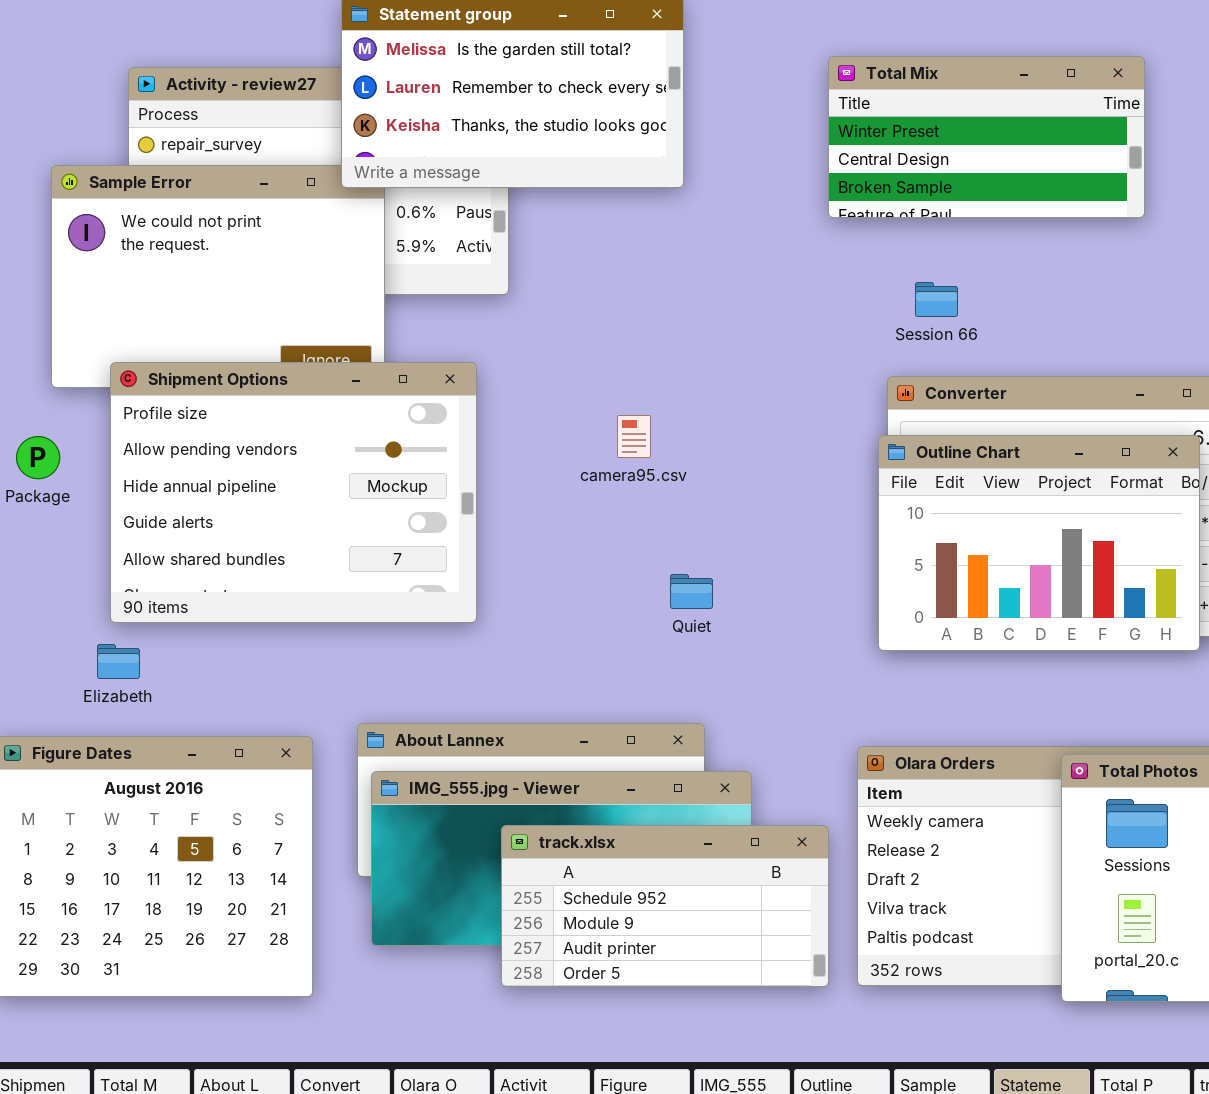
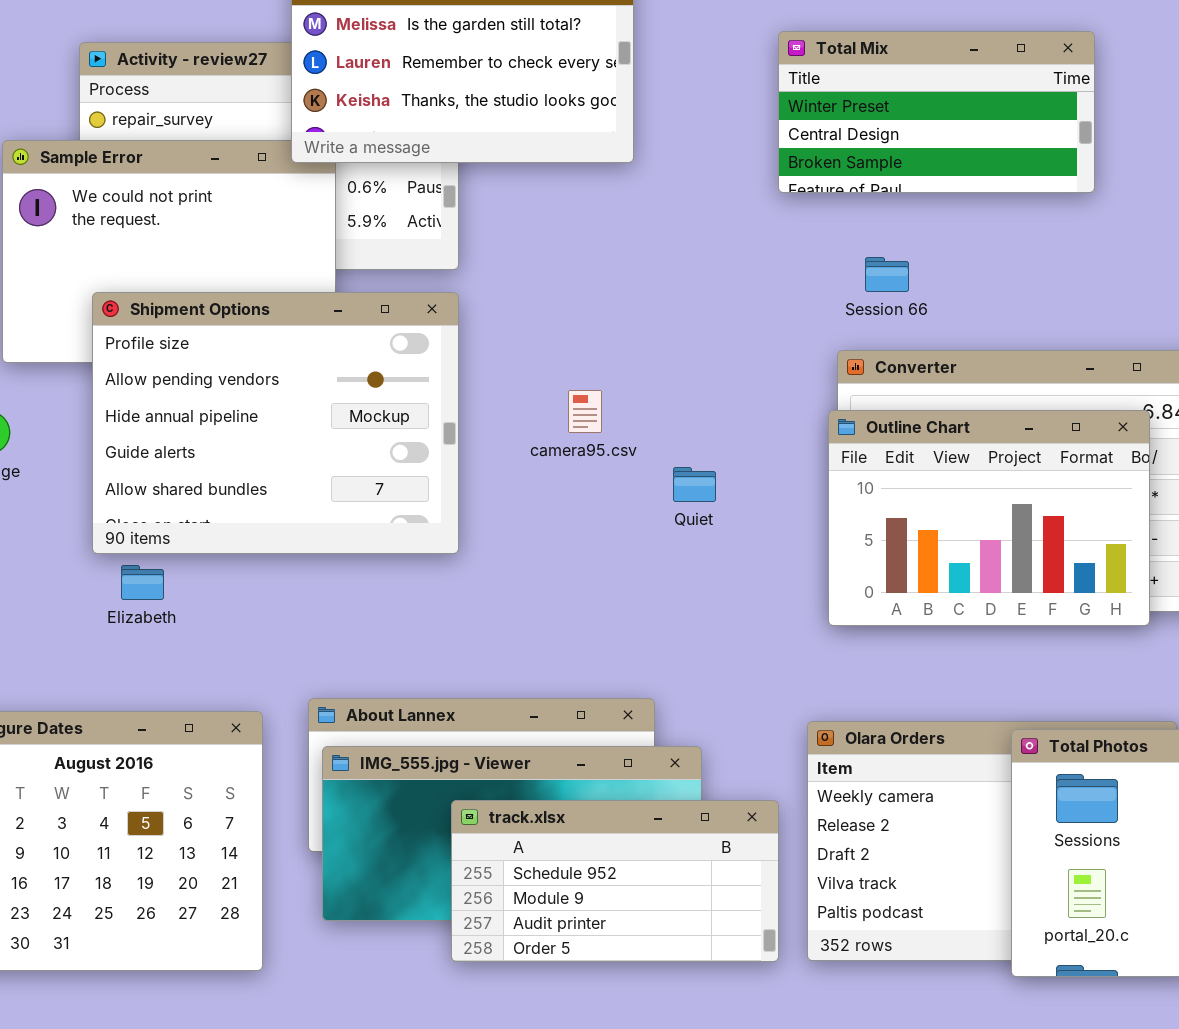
Shipment Options: [110,362,477,623] -> [92,292,459,554], moved
Quiet: [670,574,713,609] -> [673,467,716,502], moved
Elizabeth: [97,644,140,679] -> [121,565,164,600], moved

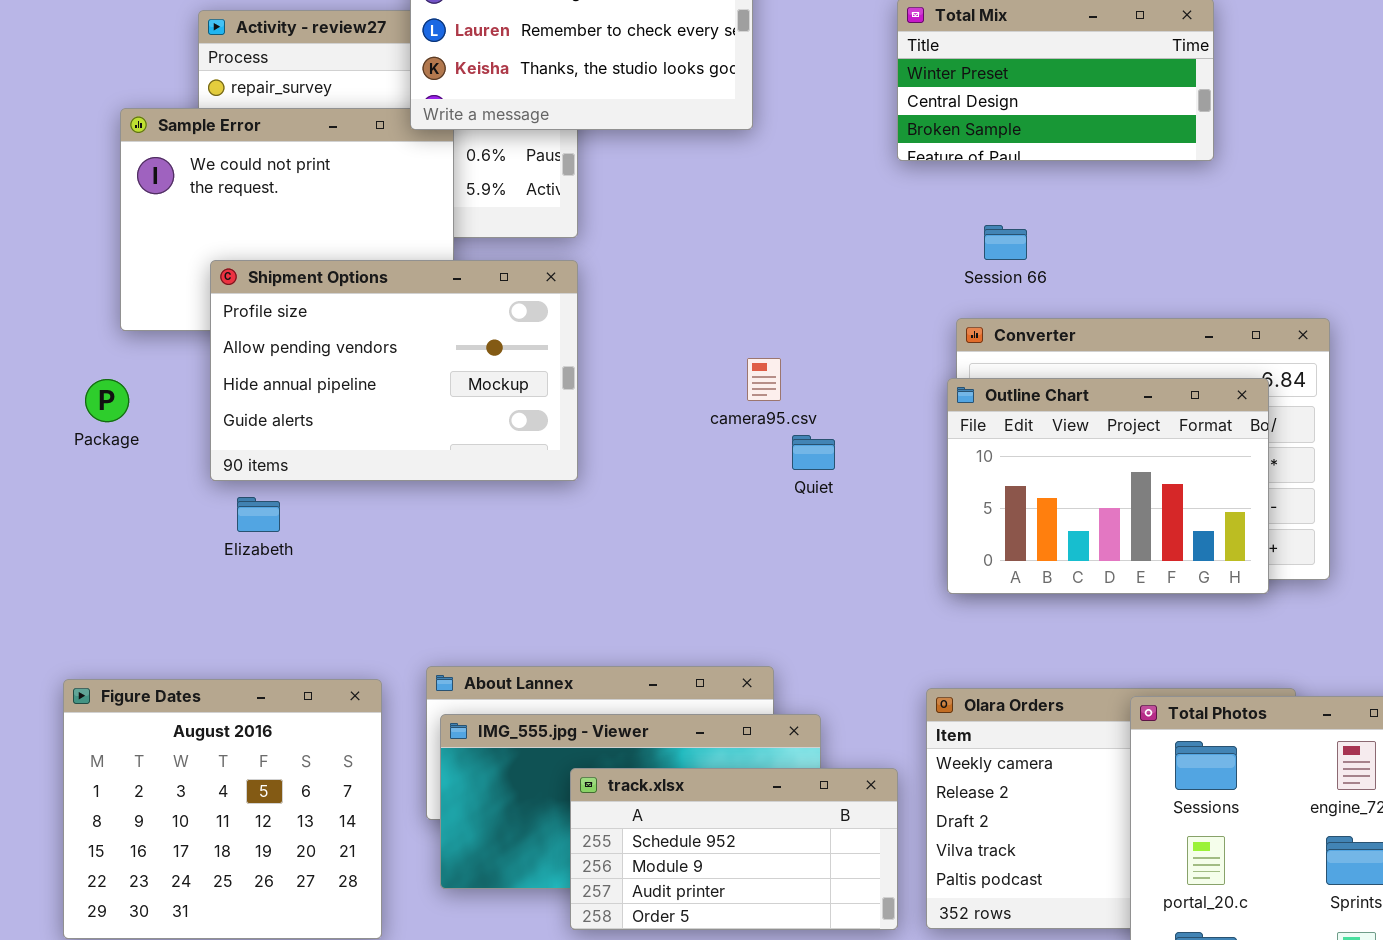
Shipment Options: [92,292,459,554] -> [210,260,578,481], resized
camera95.csv: [568,390,602,433] -> [747,358,781,401], moved
Elizabeth: [121,565,164,600] -> [237,497,280,532], moved

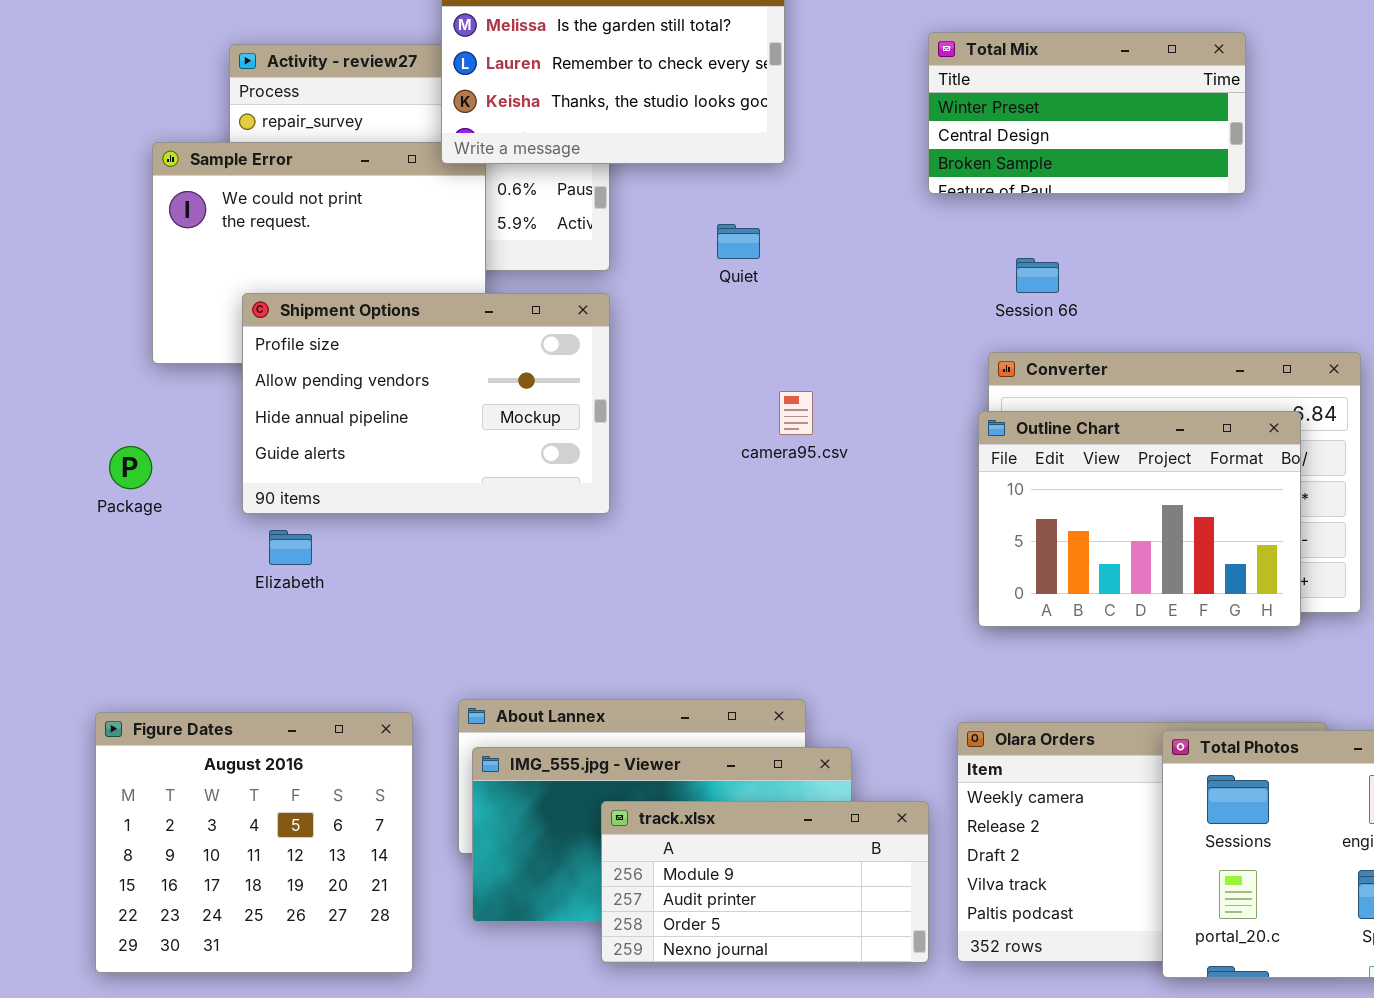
Package: [85,379,129,422] -> [109,446,152,489], moved
Quiet: [792,435,835,470] -> [717,224,760,259], moved
track.xlsx: [570,768,898,930] -> [601,801,929,963], scrolled down 1 row

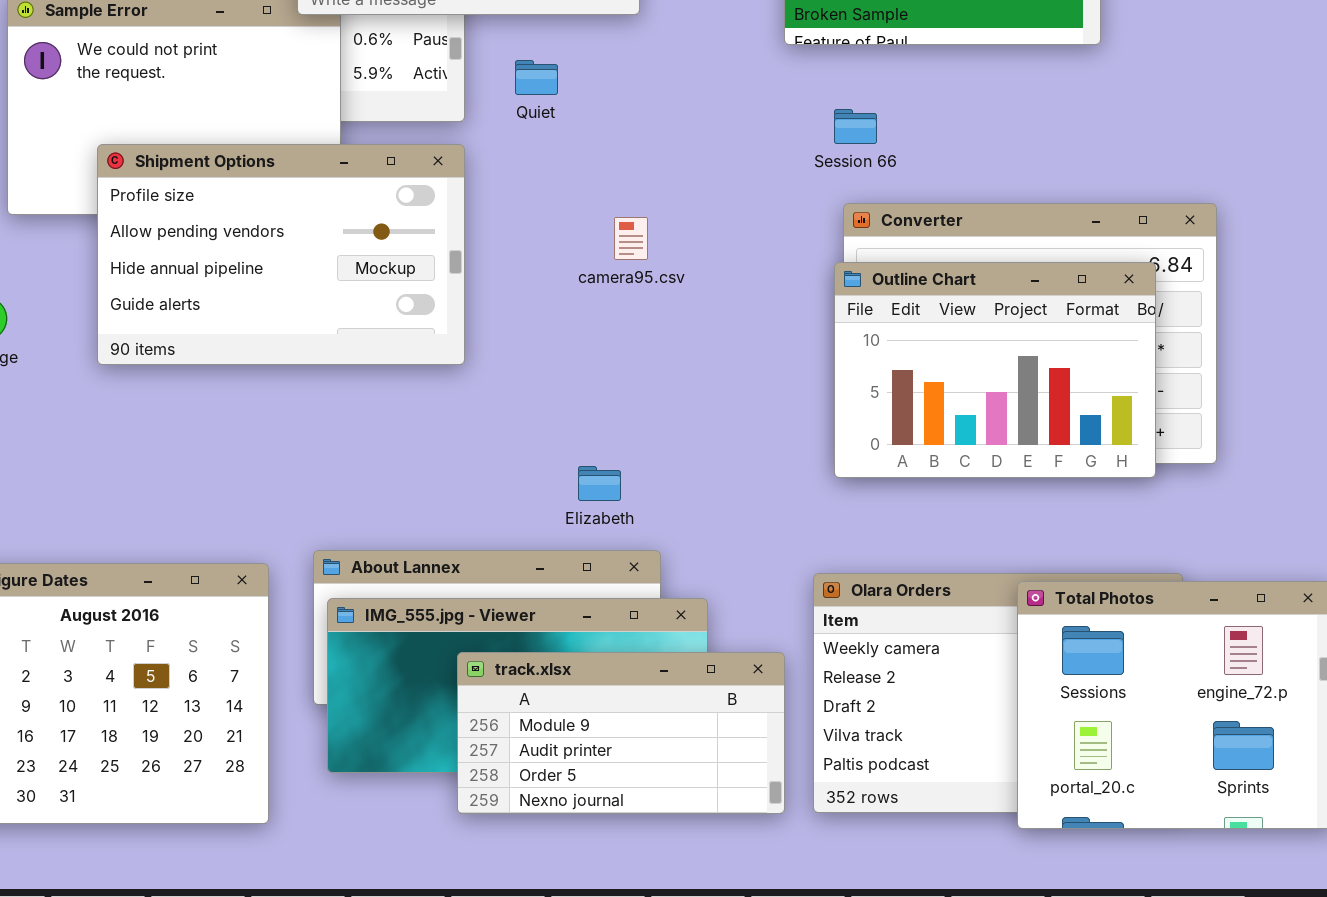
Quiet: [717,224,760,259] -> [515,60,558,95], moved
Session 66: [1016,258,1059,293] -> [834,109,877,144], moved
camera95.csv: [779,391,813,435] -> [614,217,648,260], moved
Elizabeth: [269,530,312,565] -> [578,466,621,501], moved

